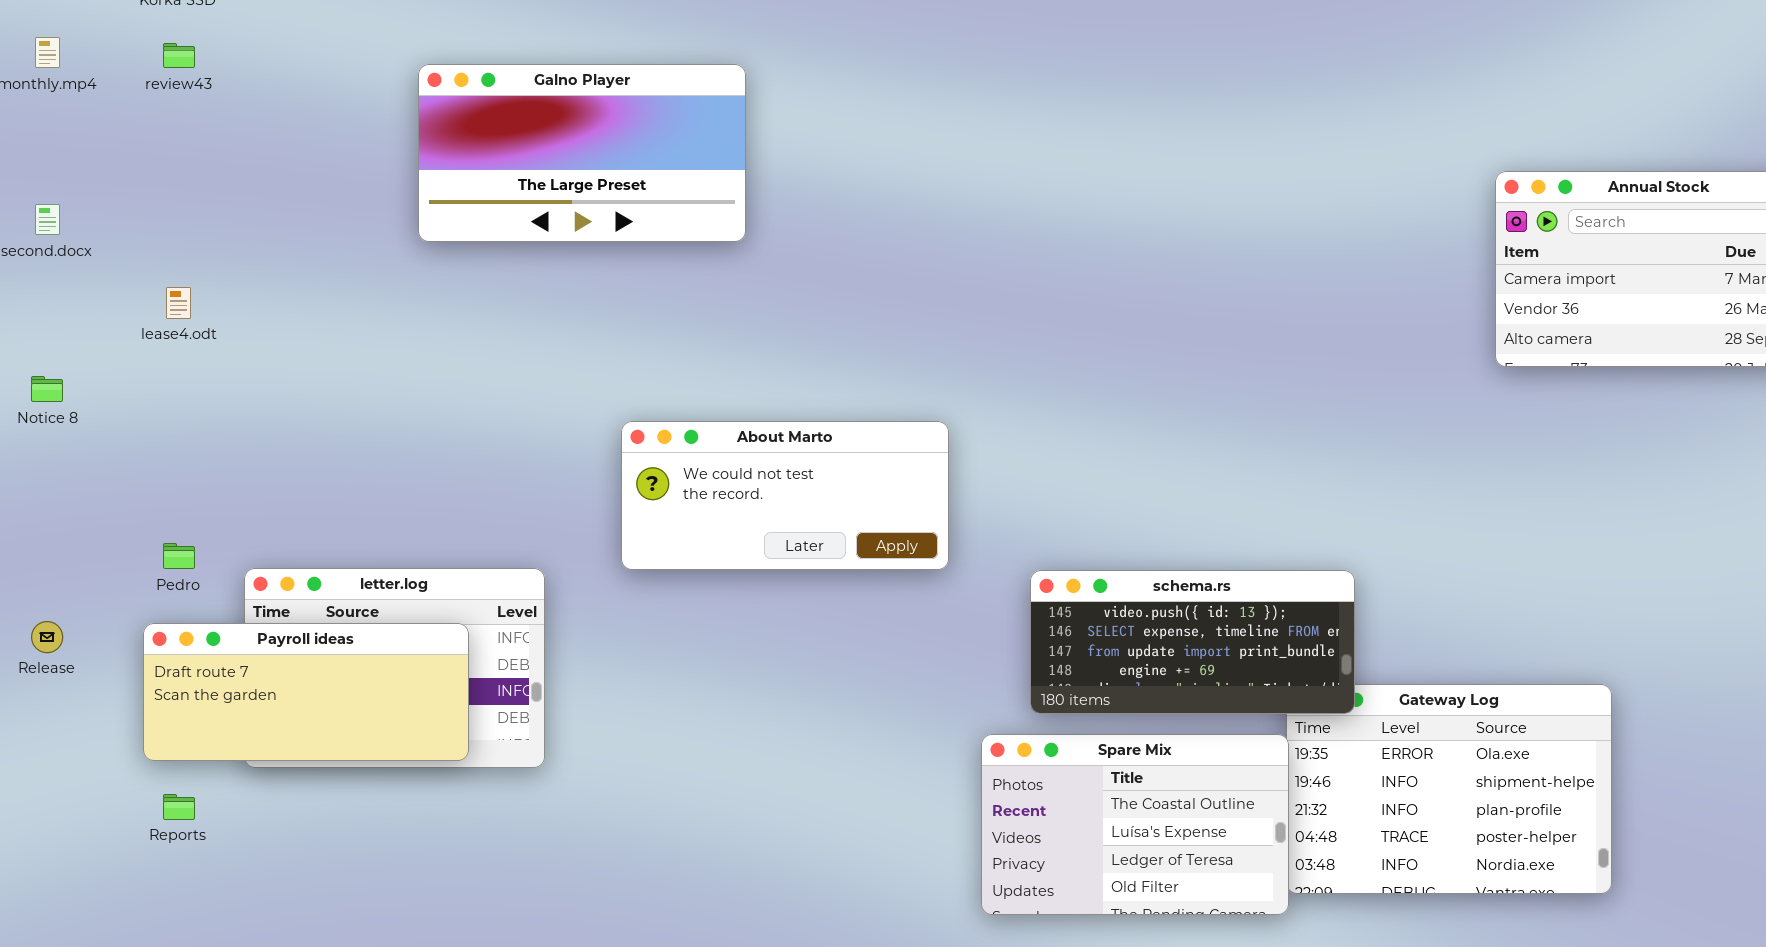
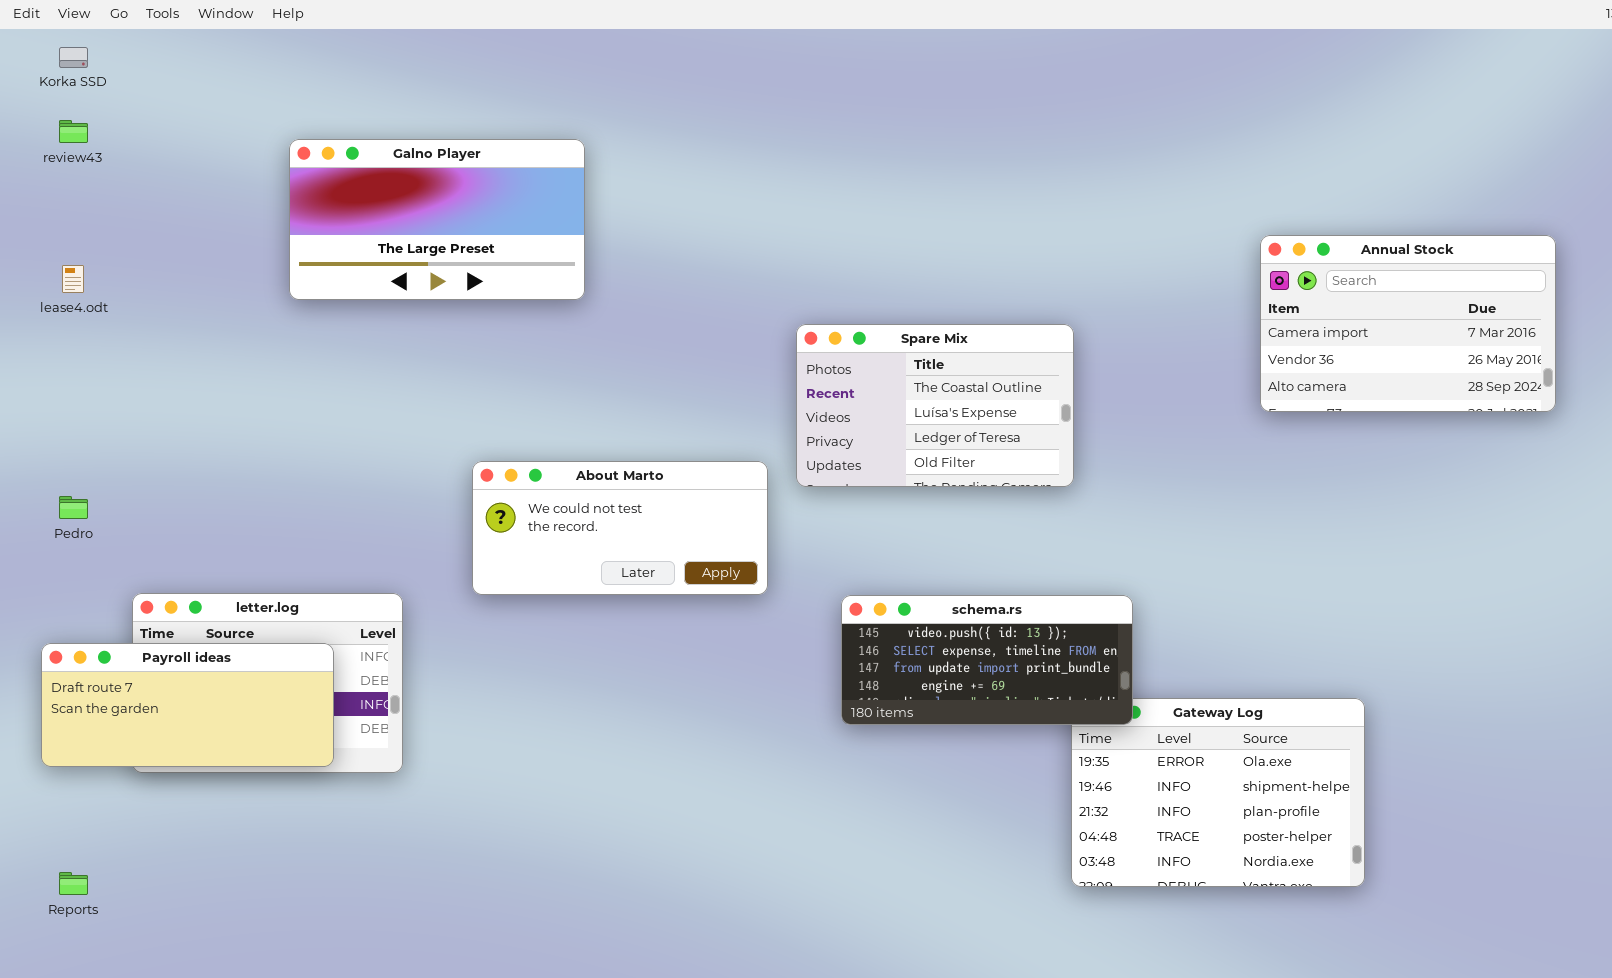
lease4.odt: [166,287,191,319] -> [62,265,84,293], moved
Pedro: [163,543,195,569] -> [59,496,88,519], moved
Spare Mix: [981,734,1289,915] -> [796,324,1074,487], moved
Reports: [163,794,195,820] -> [59,872,88,895], moved

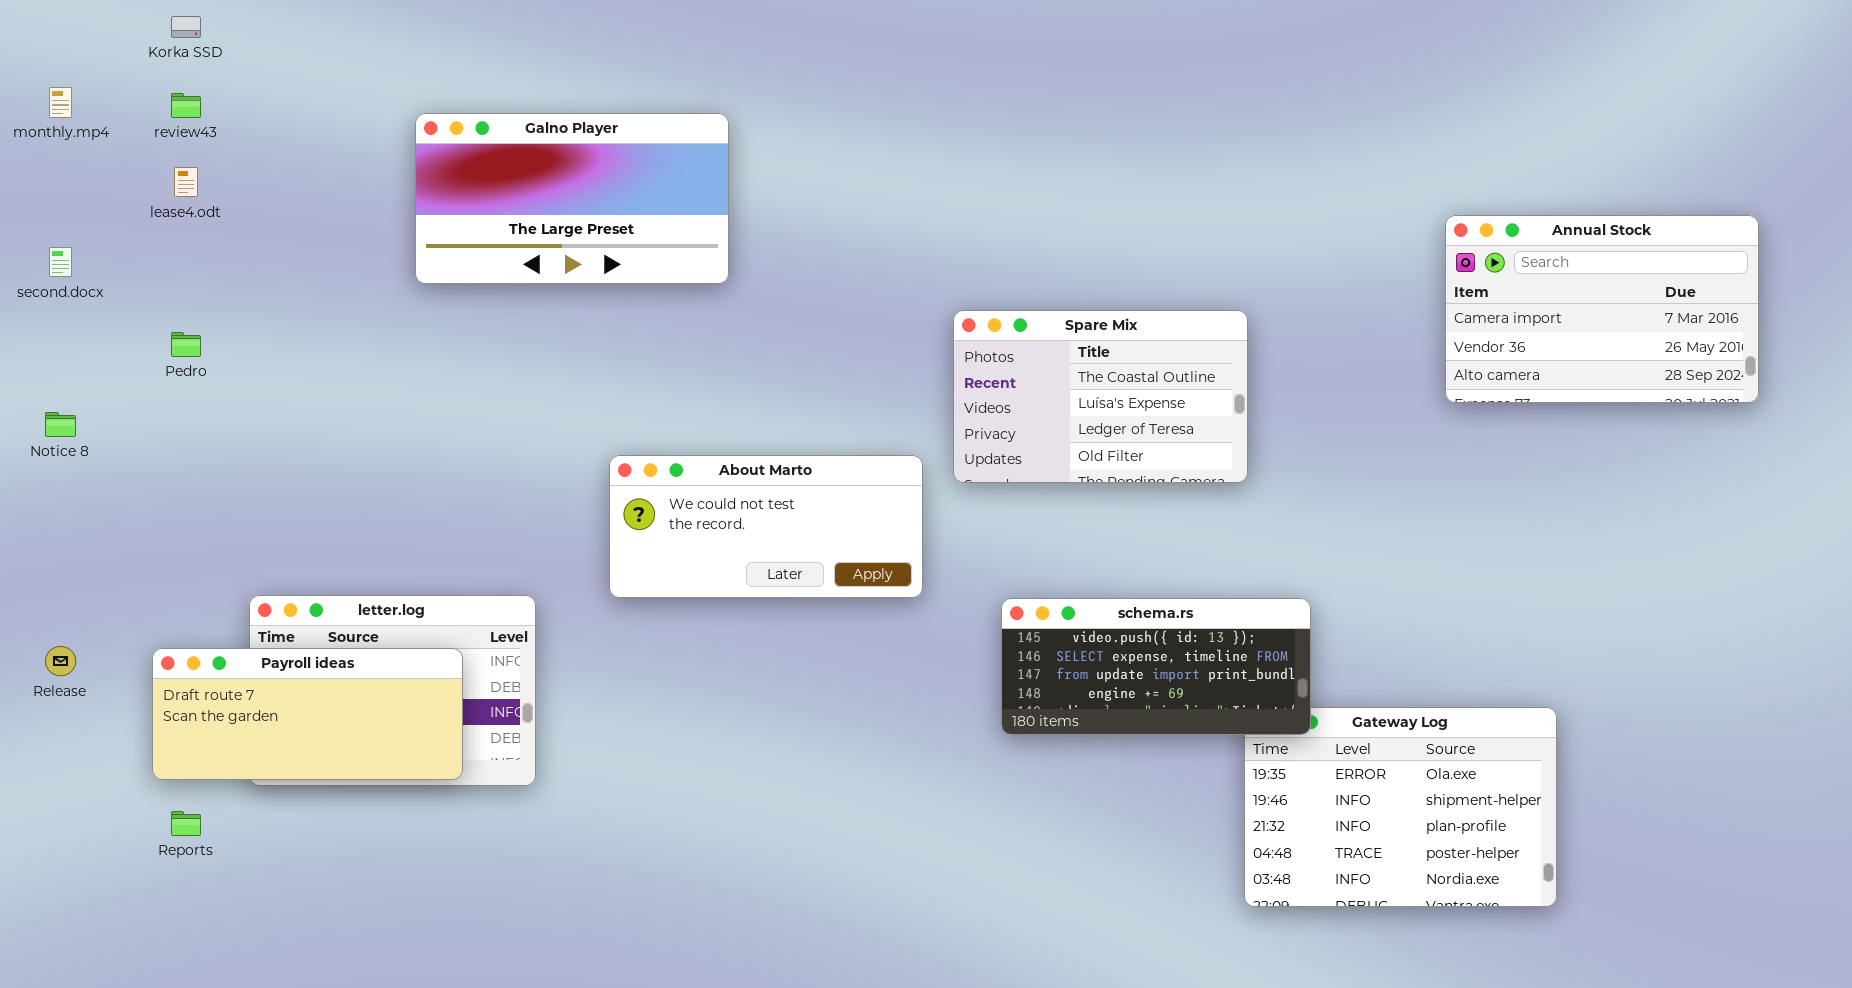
lease4.odt: [62,265,84,293] -> [174,167,198,197], moved
Pedro: [59,496,88,519] -> [171,332,201,357], moved
Reports: [59,872,88,895] -> [171,811,201,836], moved

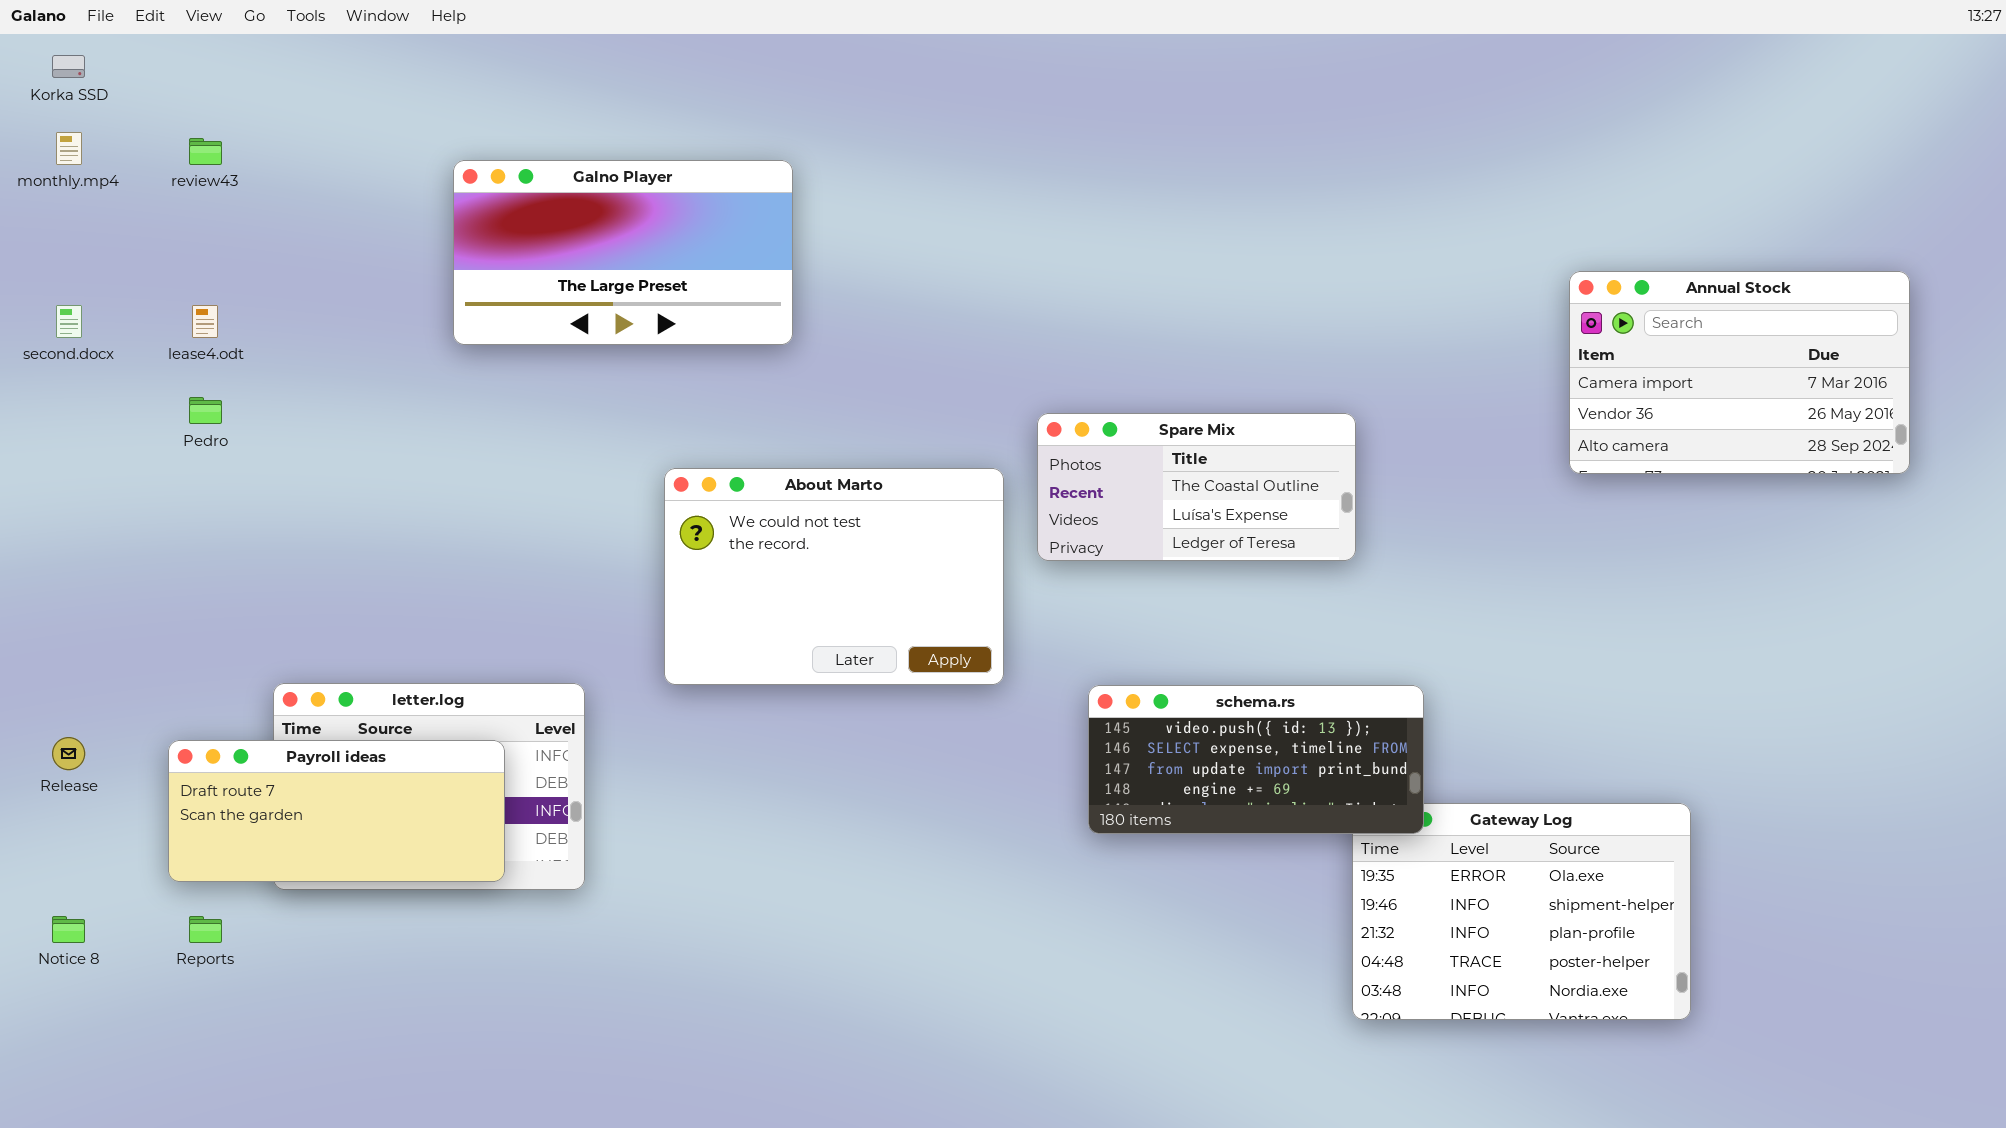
Korka SSD: [171,16,201,38] -> [52,55,85,78], moved
lease4.odt: [174,167,198,197] -> [192,305,218,338], moved
Spare Mix: [953,310,1248,483] -> [1037,413,1356,561], resized
Notice 8: [45,412,76,437] -> [52,916,85,943], moved
About Marto: [609,455,923,598] -> [664,468,1004,685], resized

